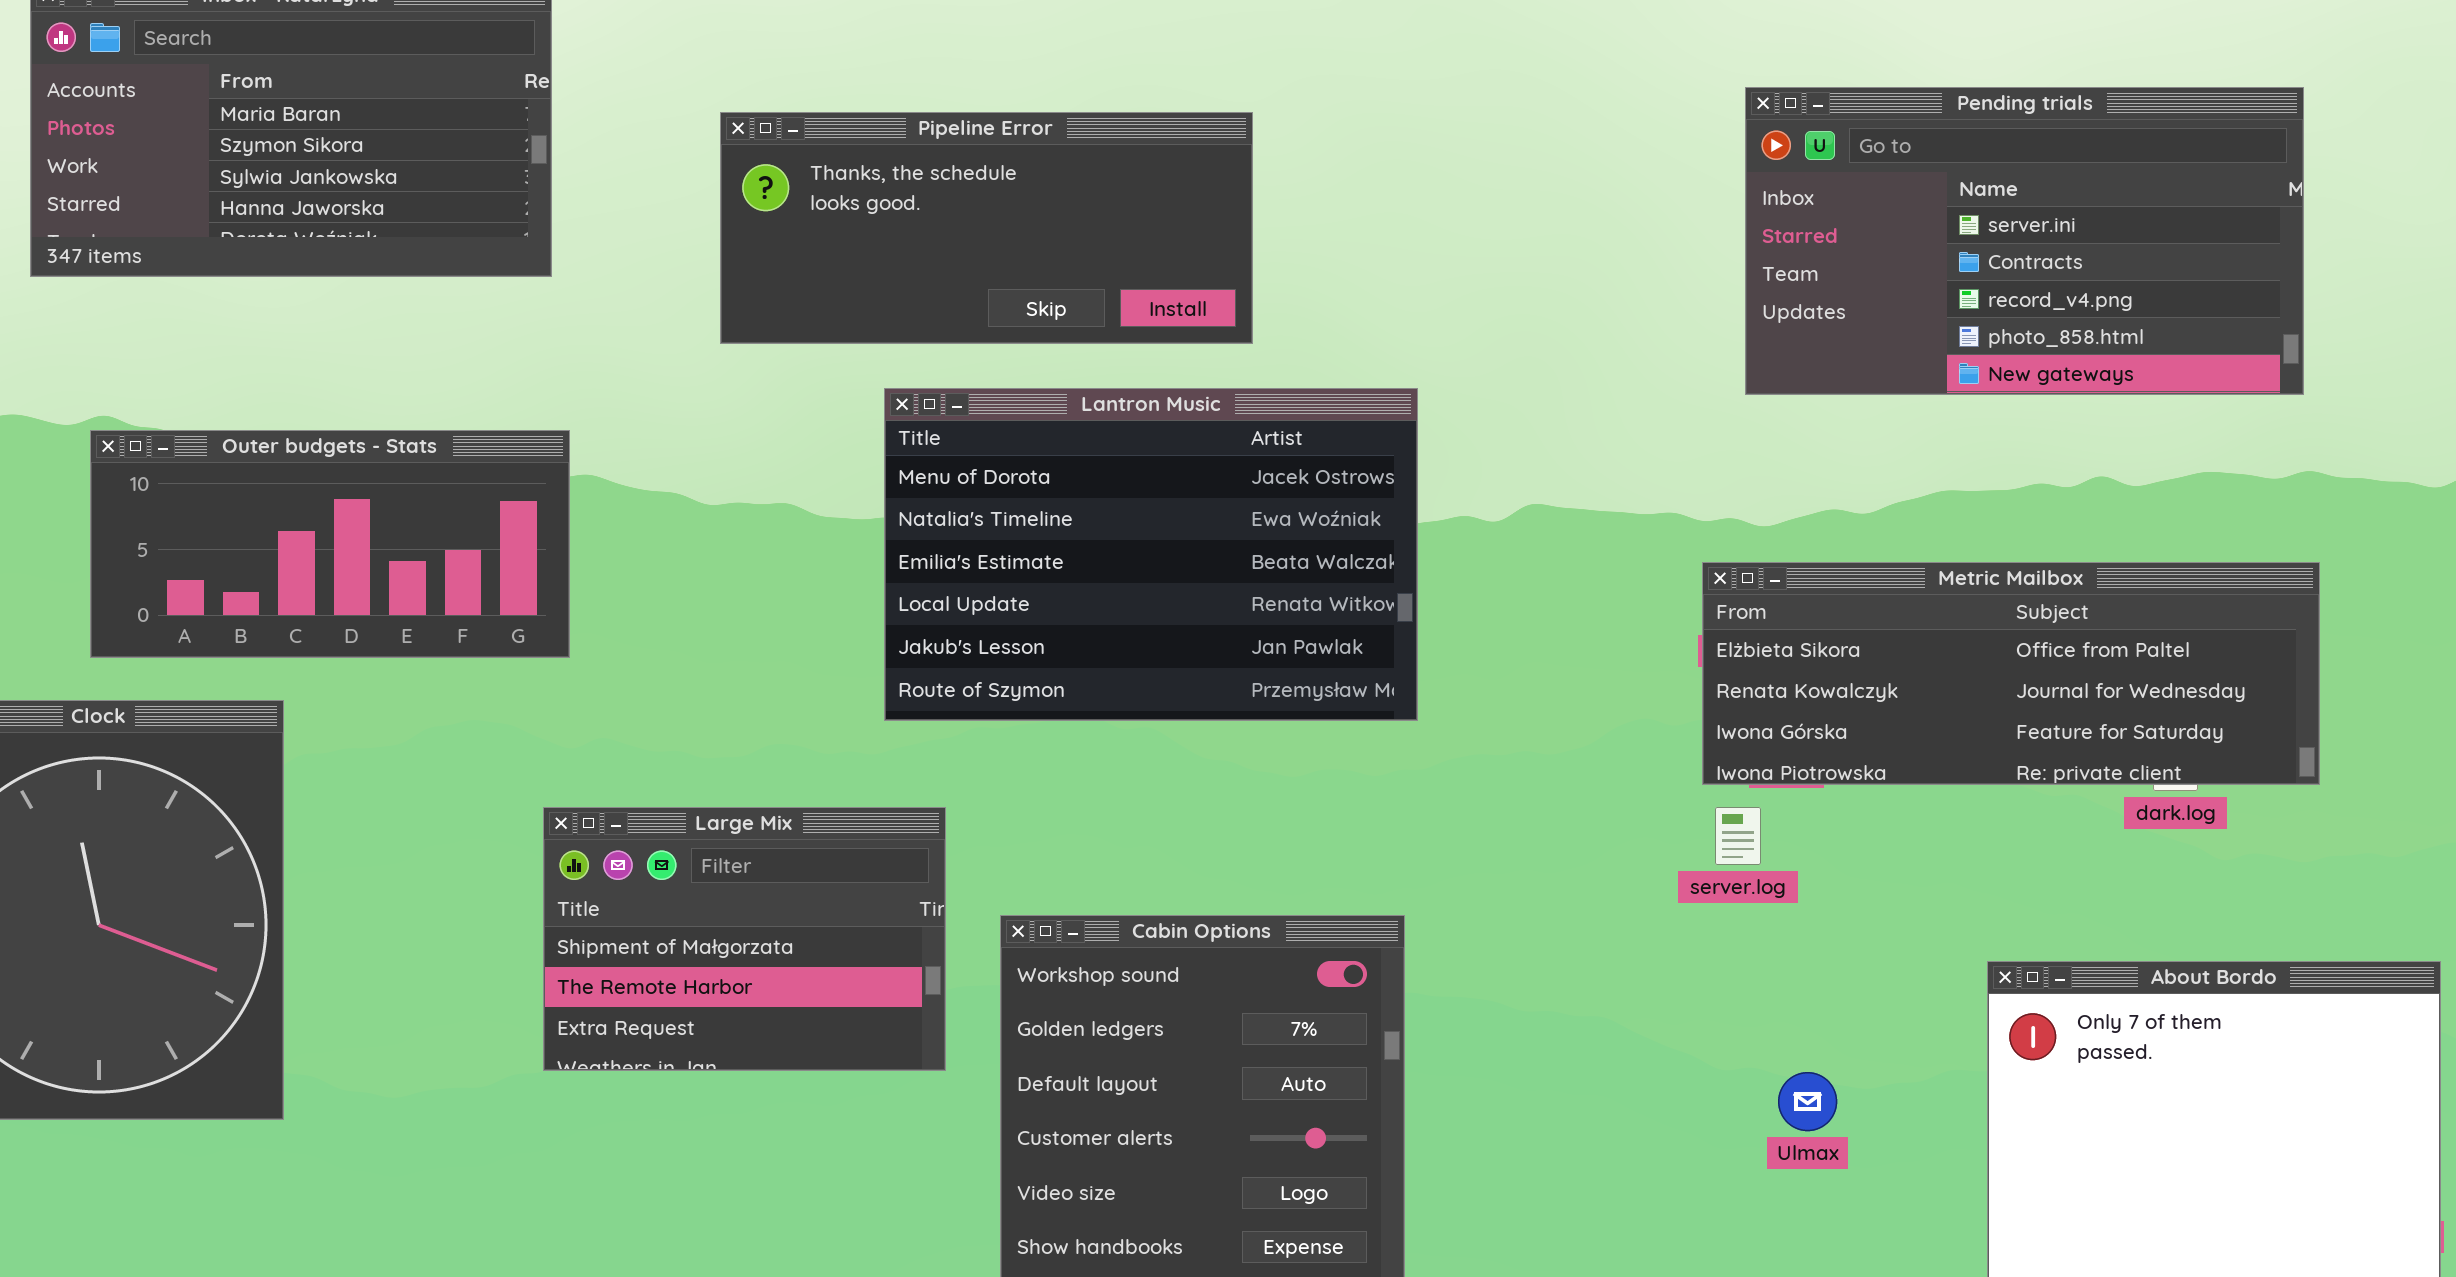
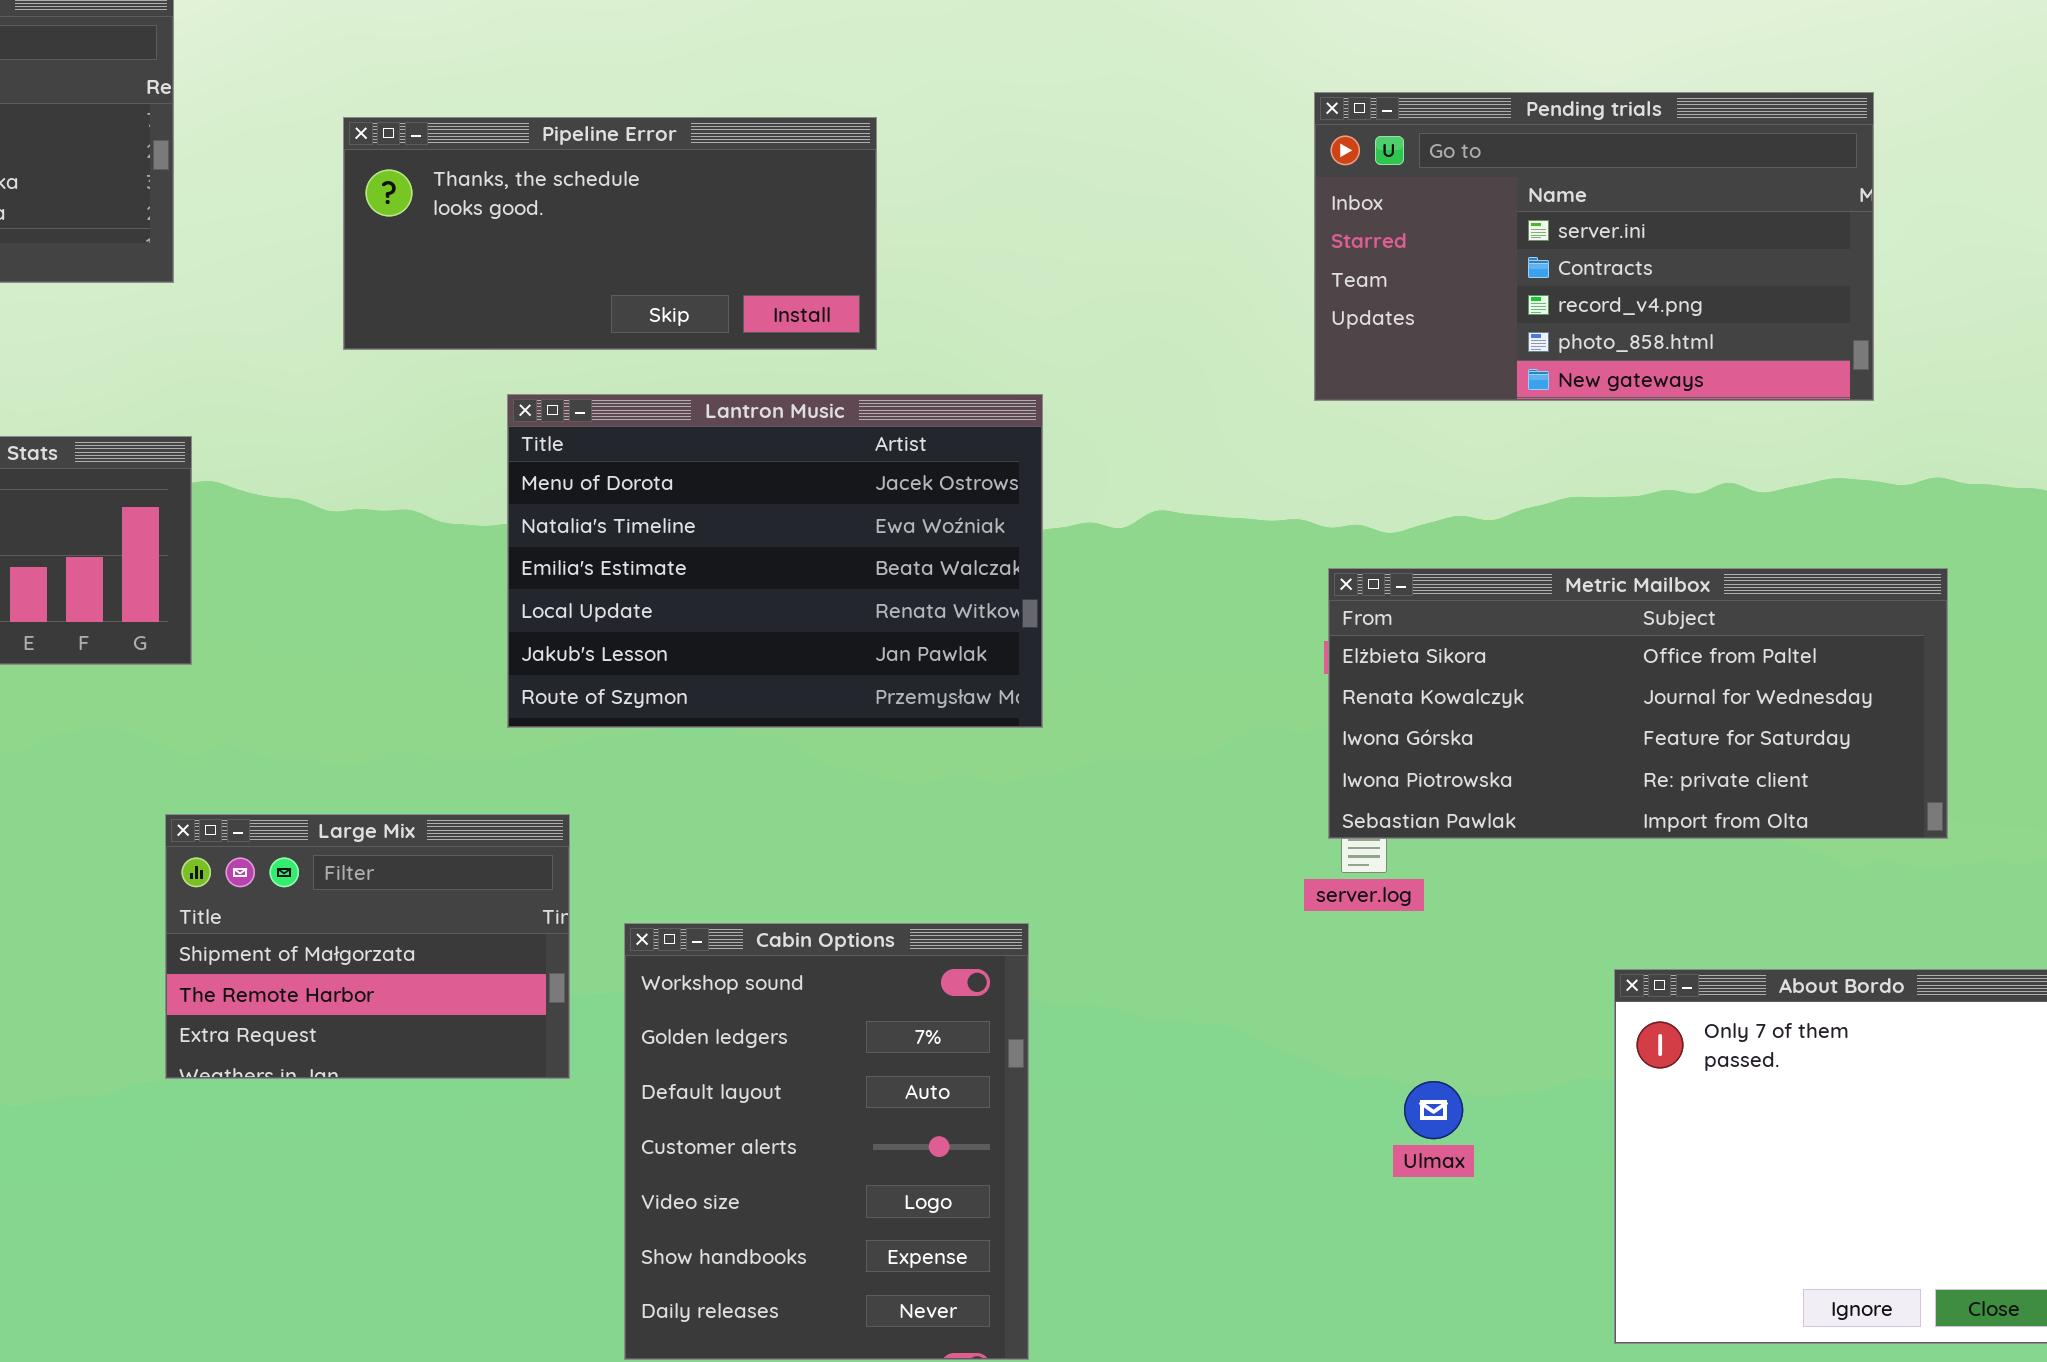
Pending trials: [1745,87,2304,395] -> [1314,92,1874,401], moved
Metric Mailbox: [1702,562,2320,785] -> [1328,568,1948,839], resized

